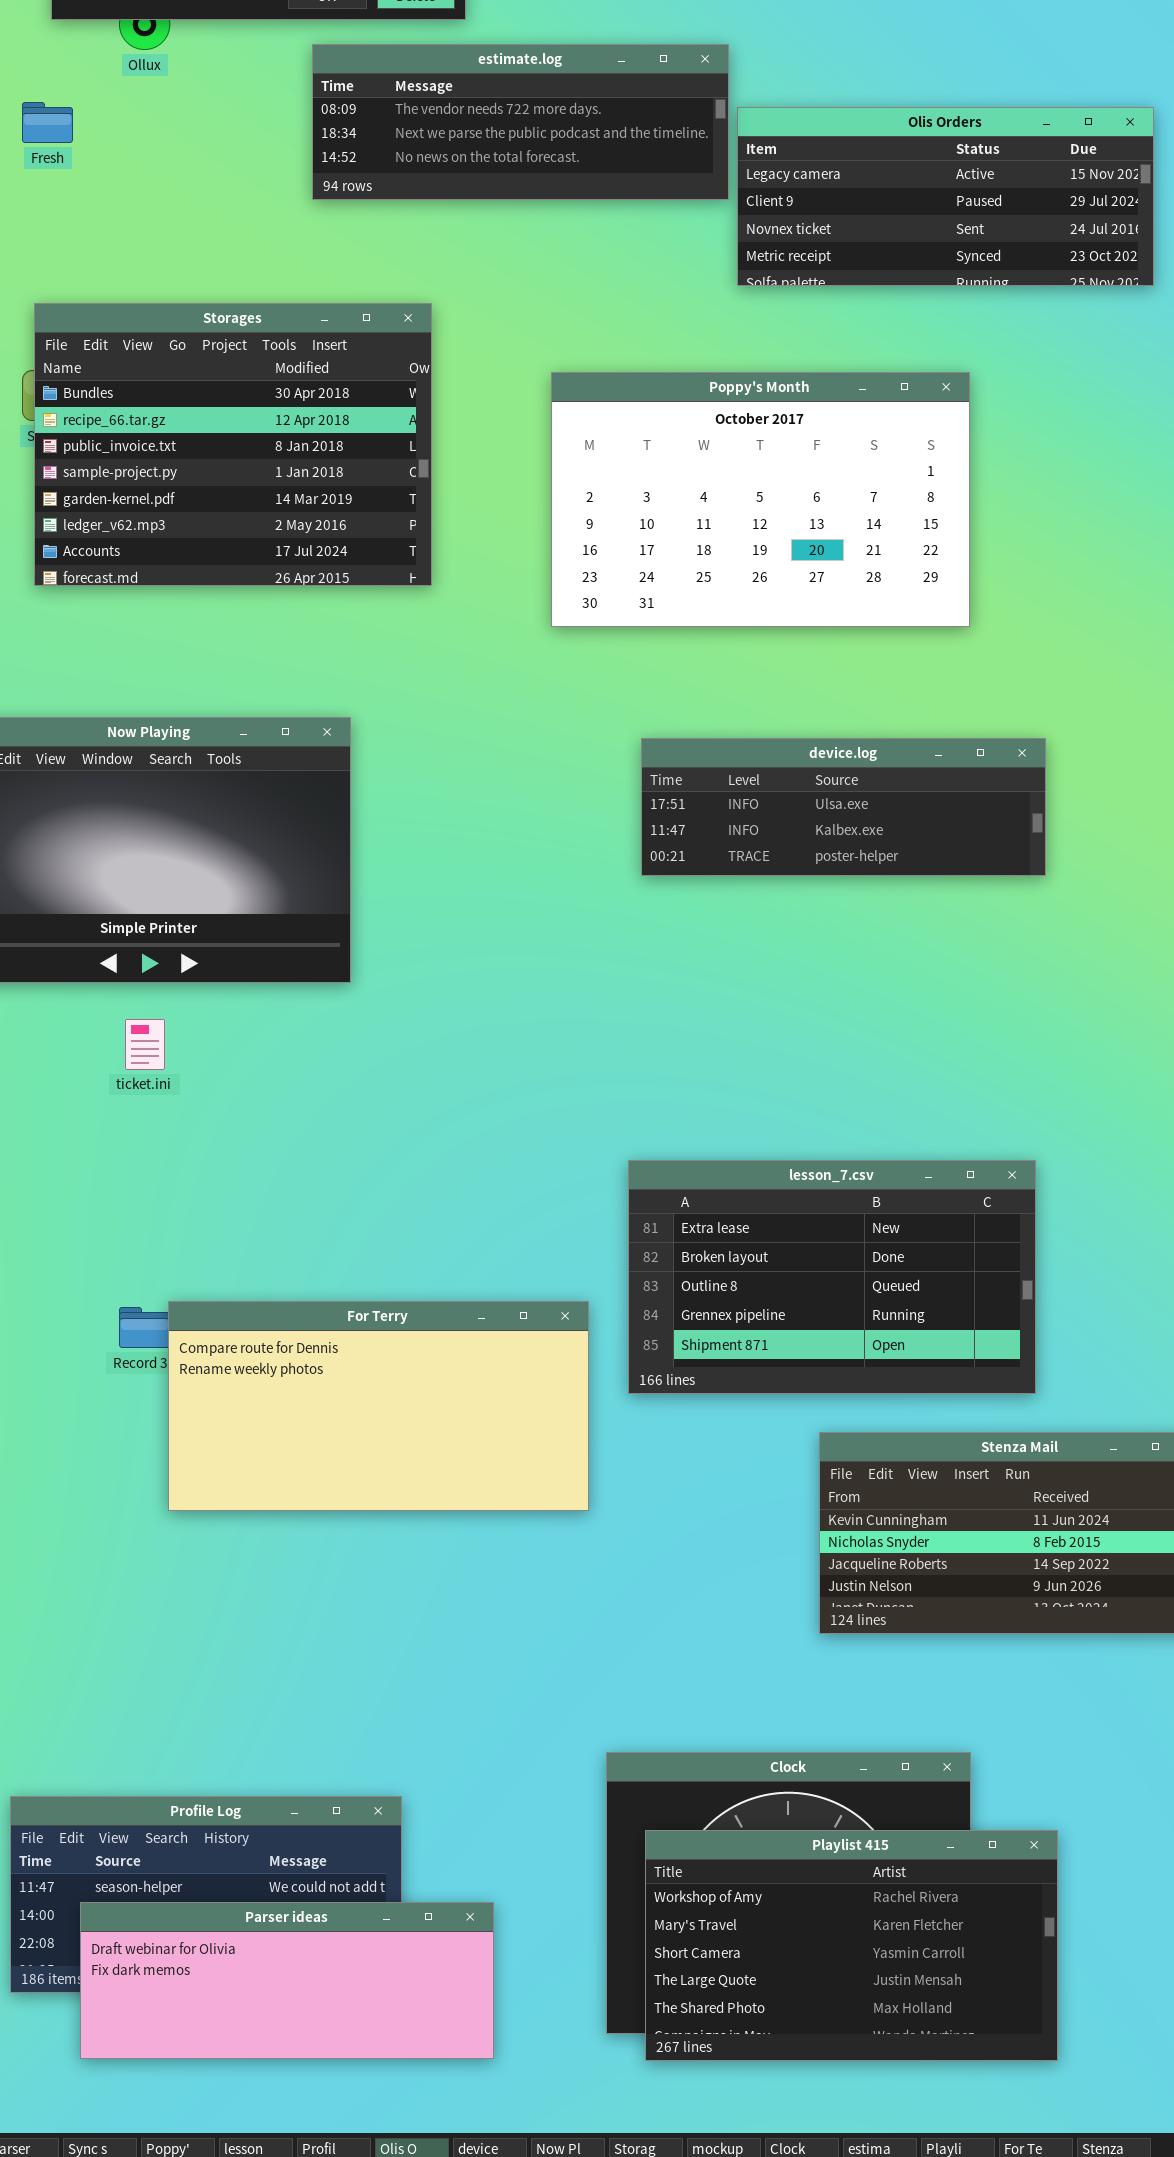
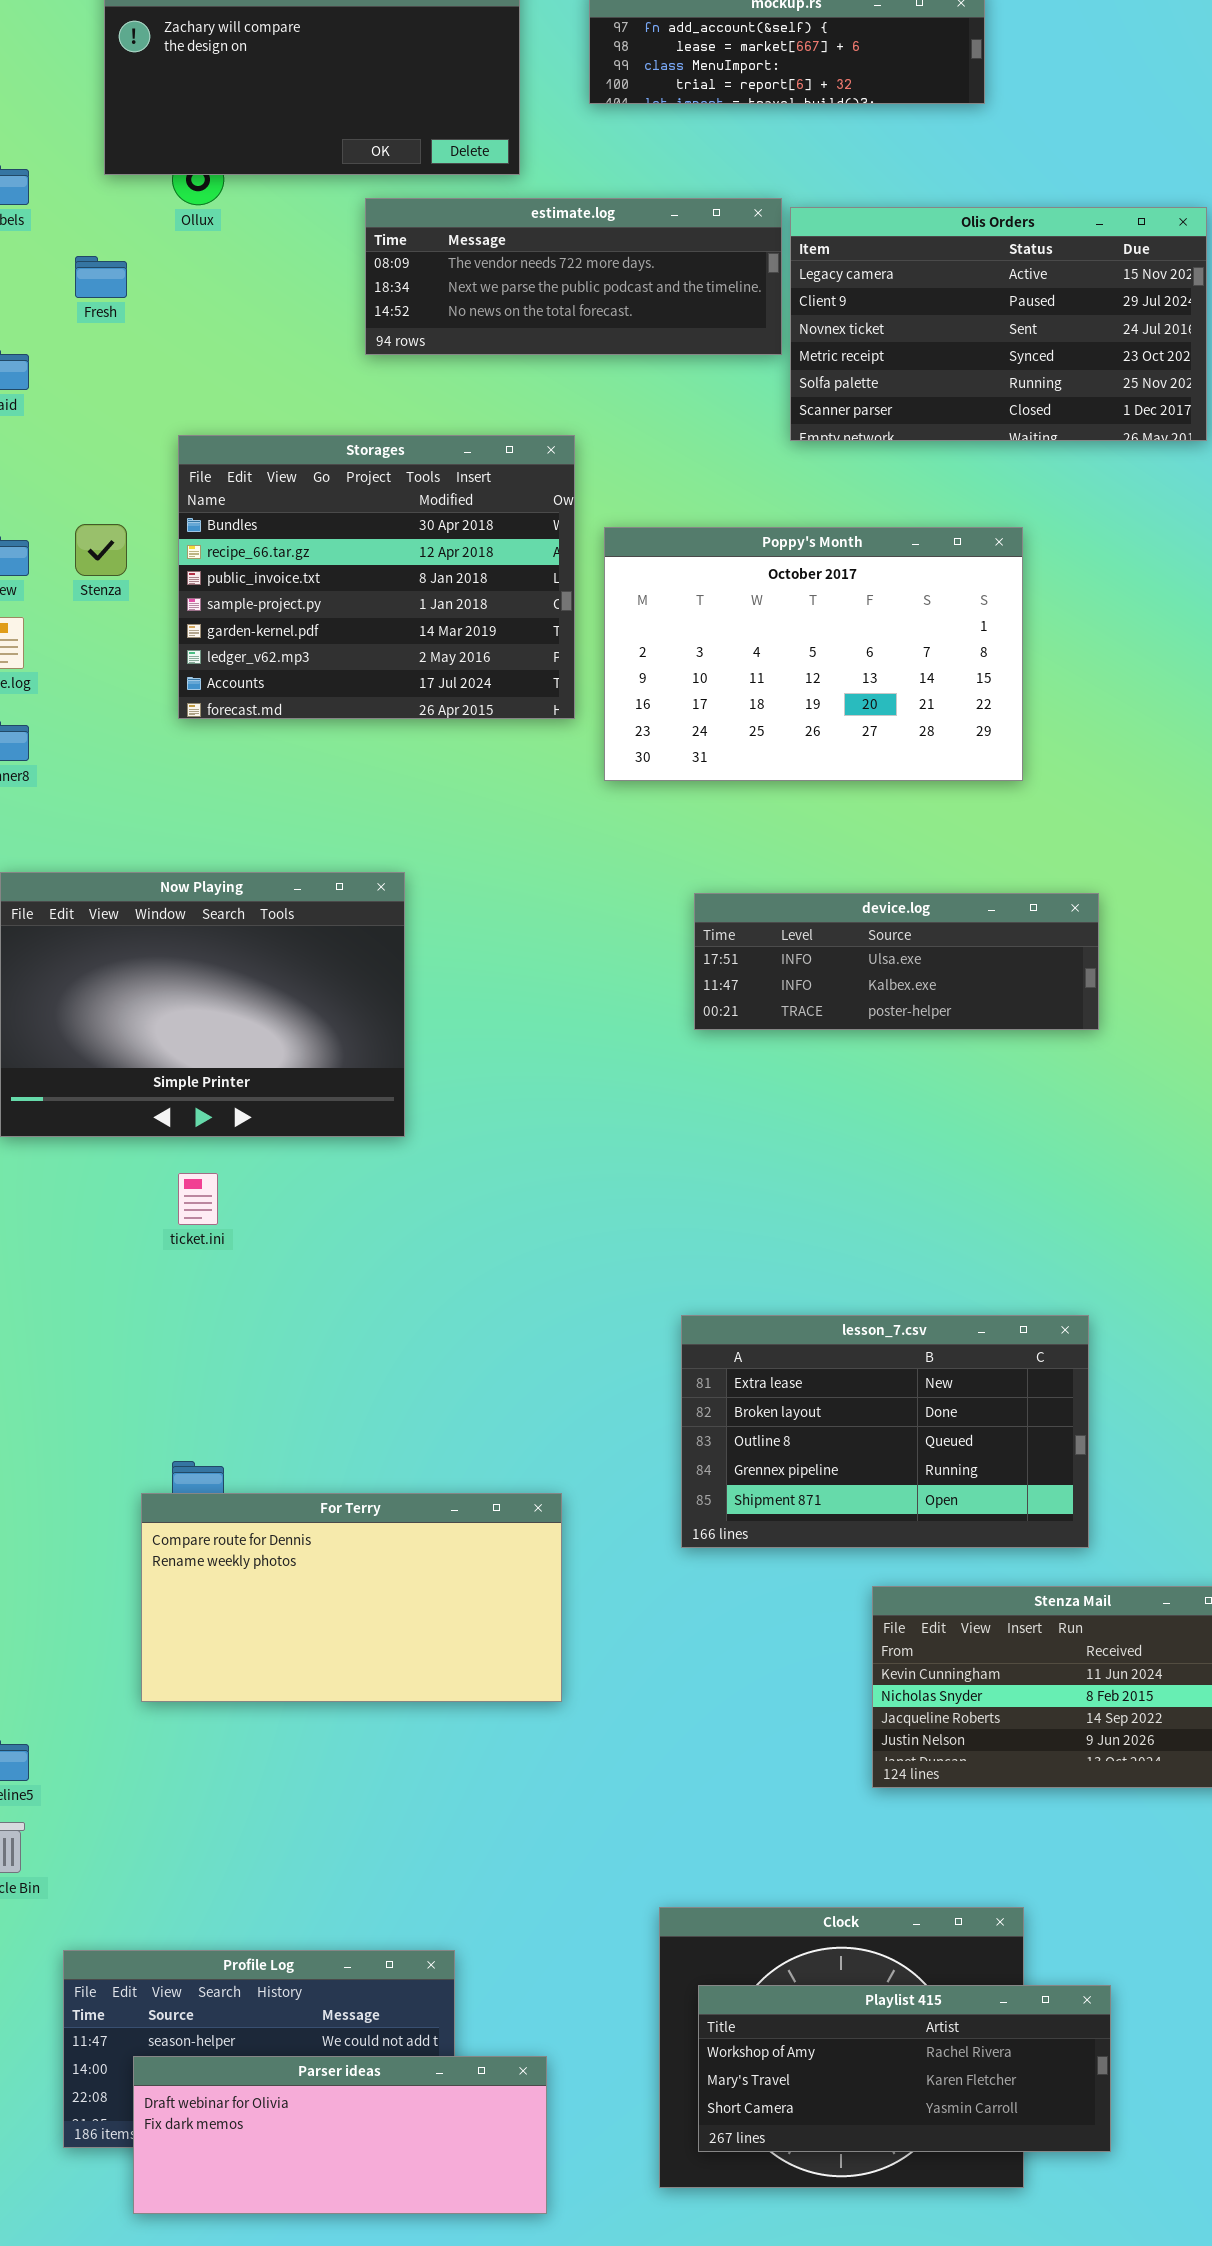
Olis Orders: [737,107,1154,286] -> [790,207,1207,441], resized
Storages: [34,303,432,586] -> [178,435,575,719], moved
For Terry: [168,1301,589,1511] -> [141,1493,562,1702], moved
Playlist 415: [645,1830,1058,2061] -> [698,1985,1111,2152], resized

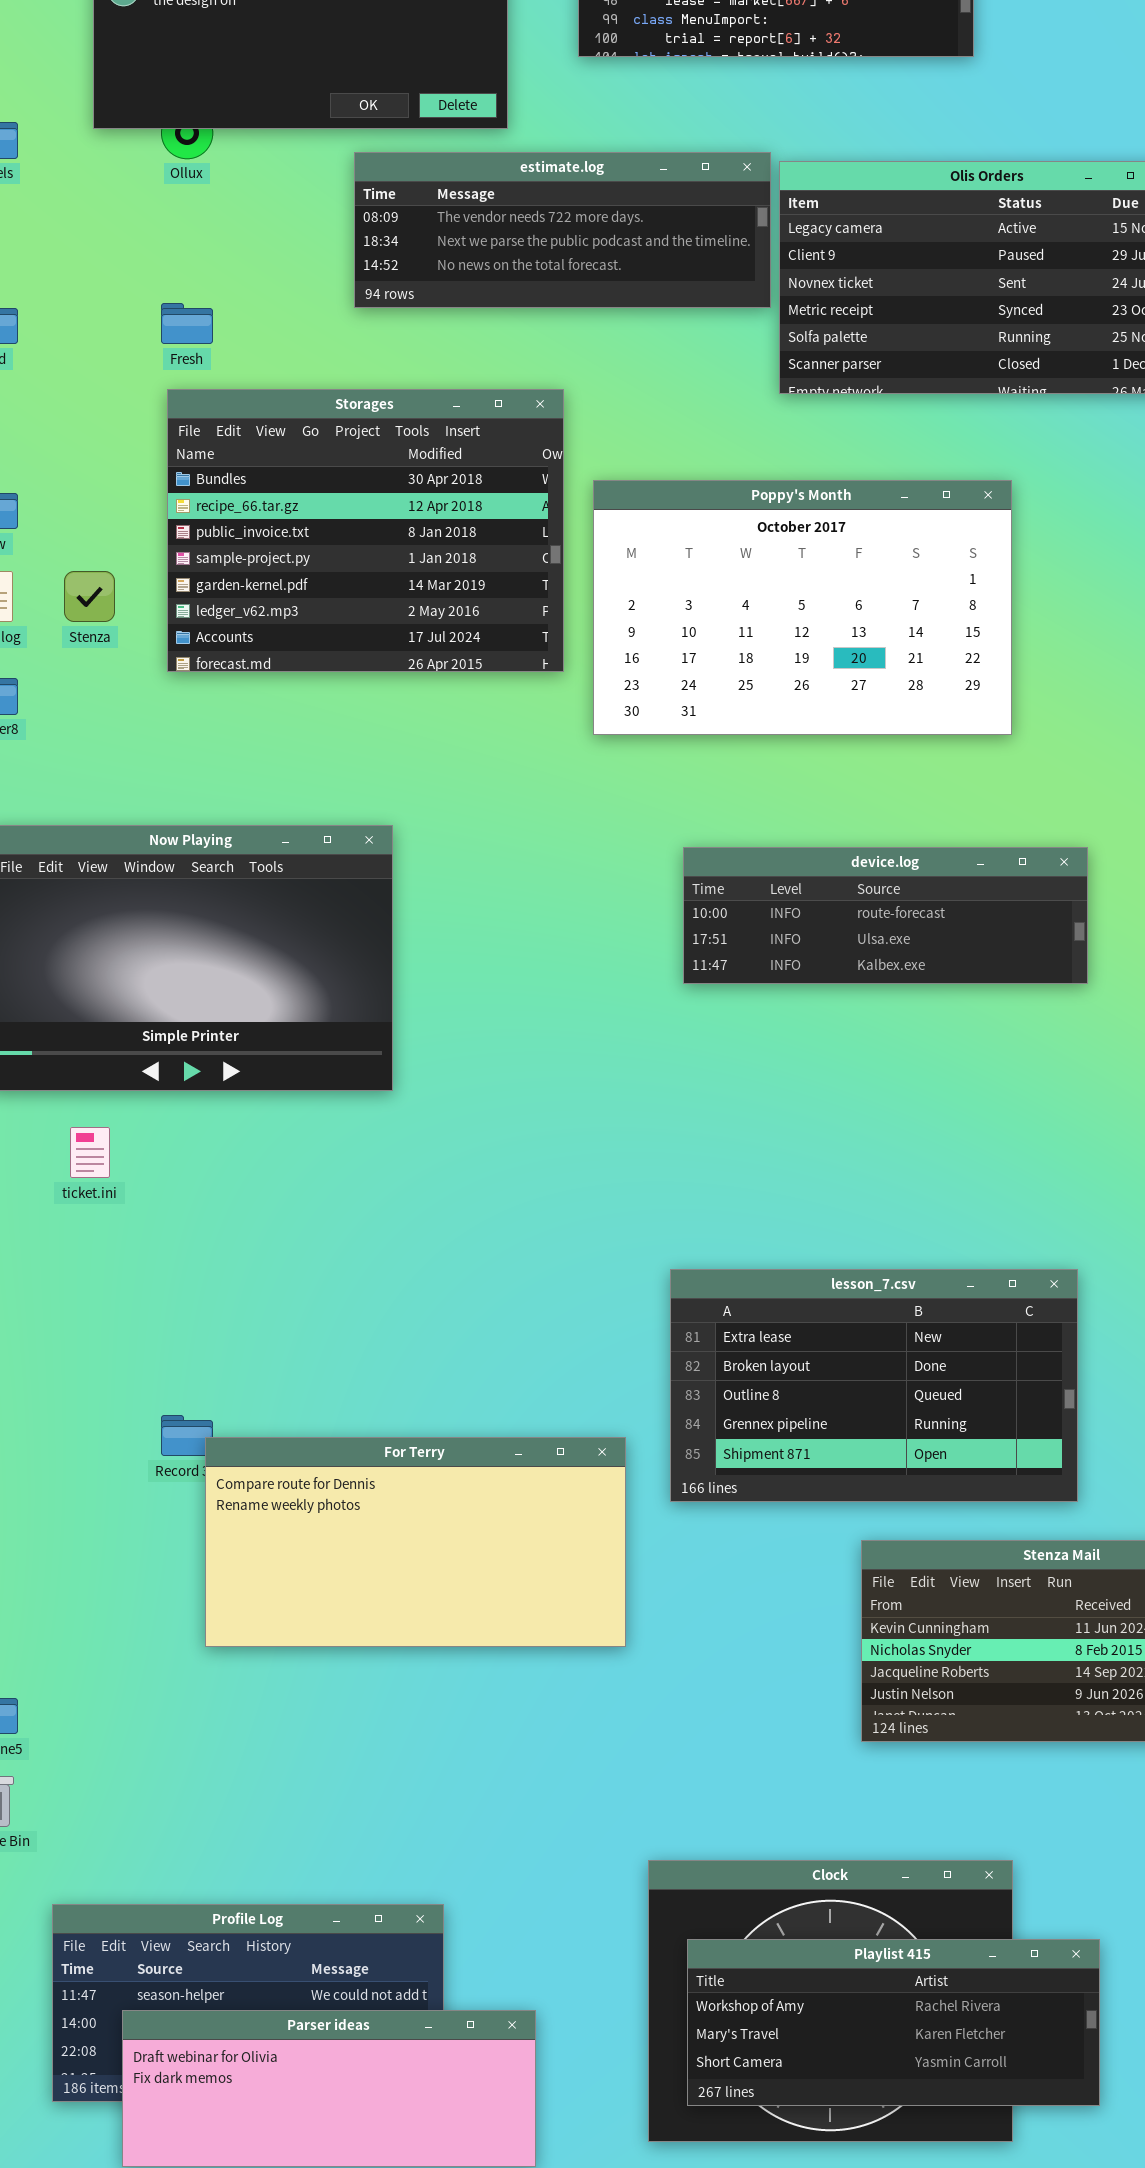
Fresh: [75,256,127,298] -> [161,303,213,344], moved
Stenza: [75,524,127,576] -> [64,571,115,622], moved
device.log: [694,893,1099,1030] -> [683,847,1088,984], scrolled up 1 row
ticket.ini: [178,1173,218,1225] -> [70,1127,110,1178], moved
For Terry: [141,1493,562,1702] -> [205,1437,626,1647], moved

